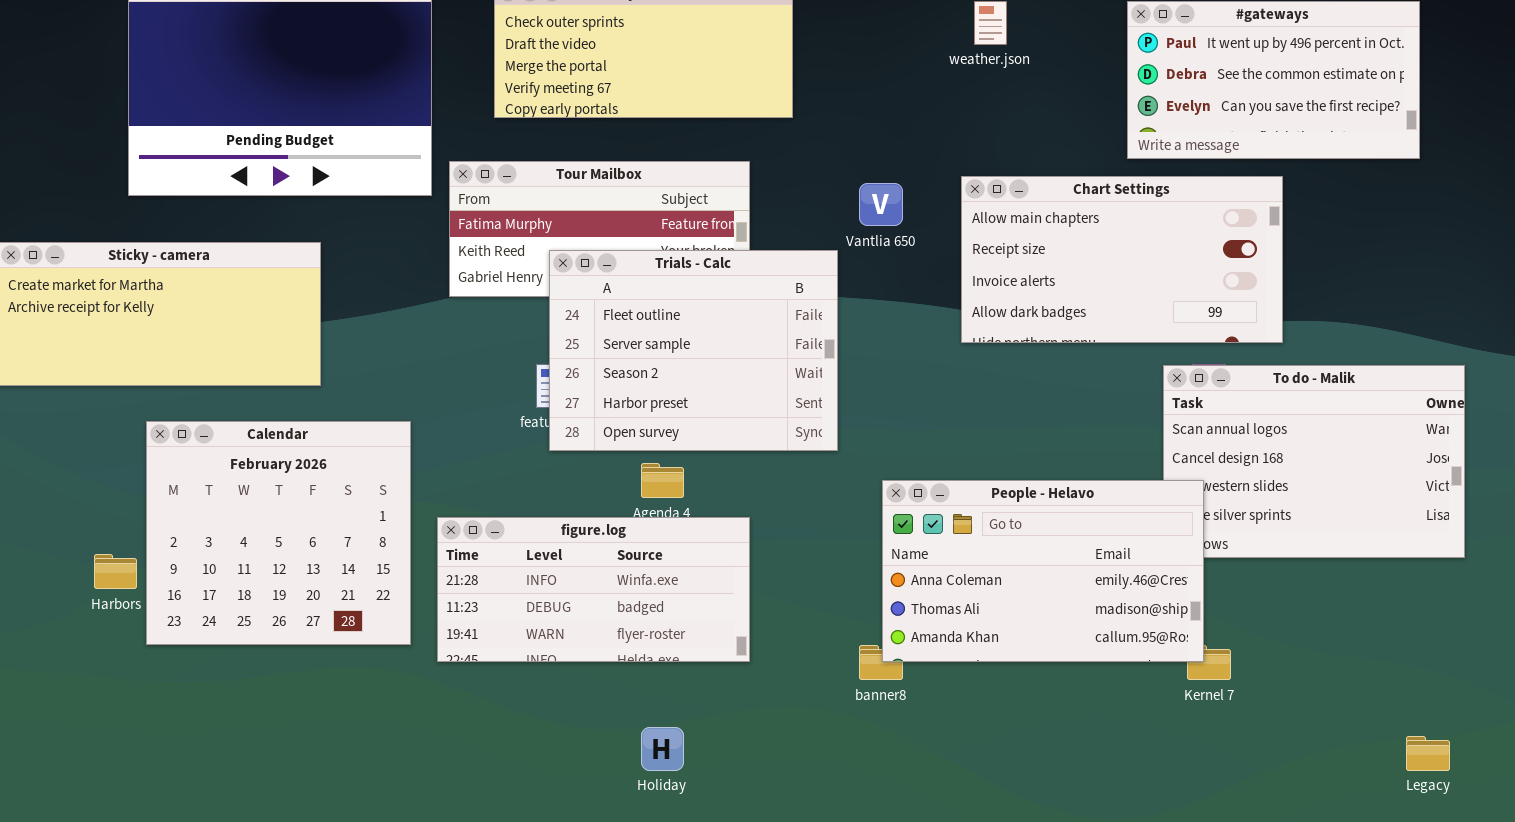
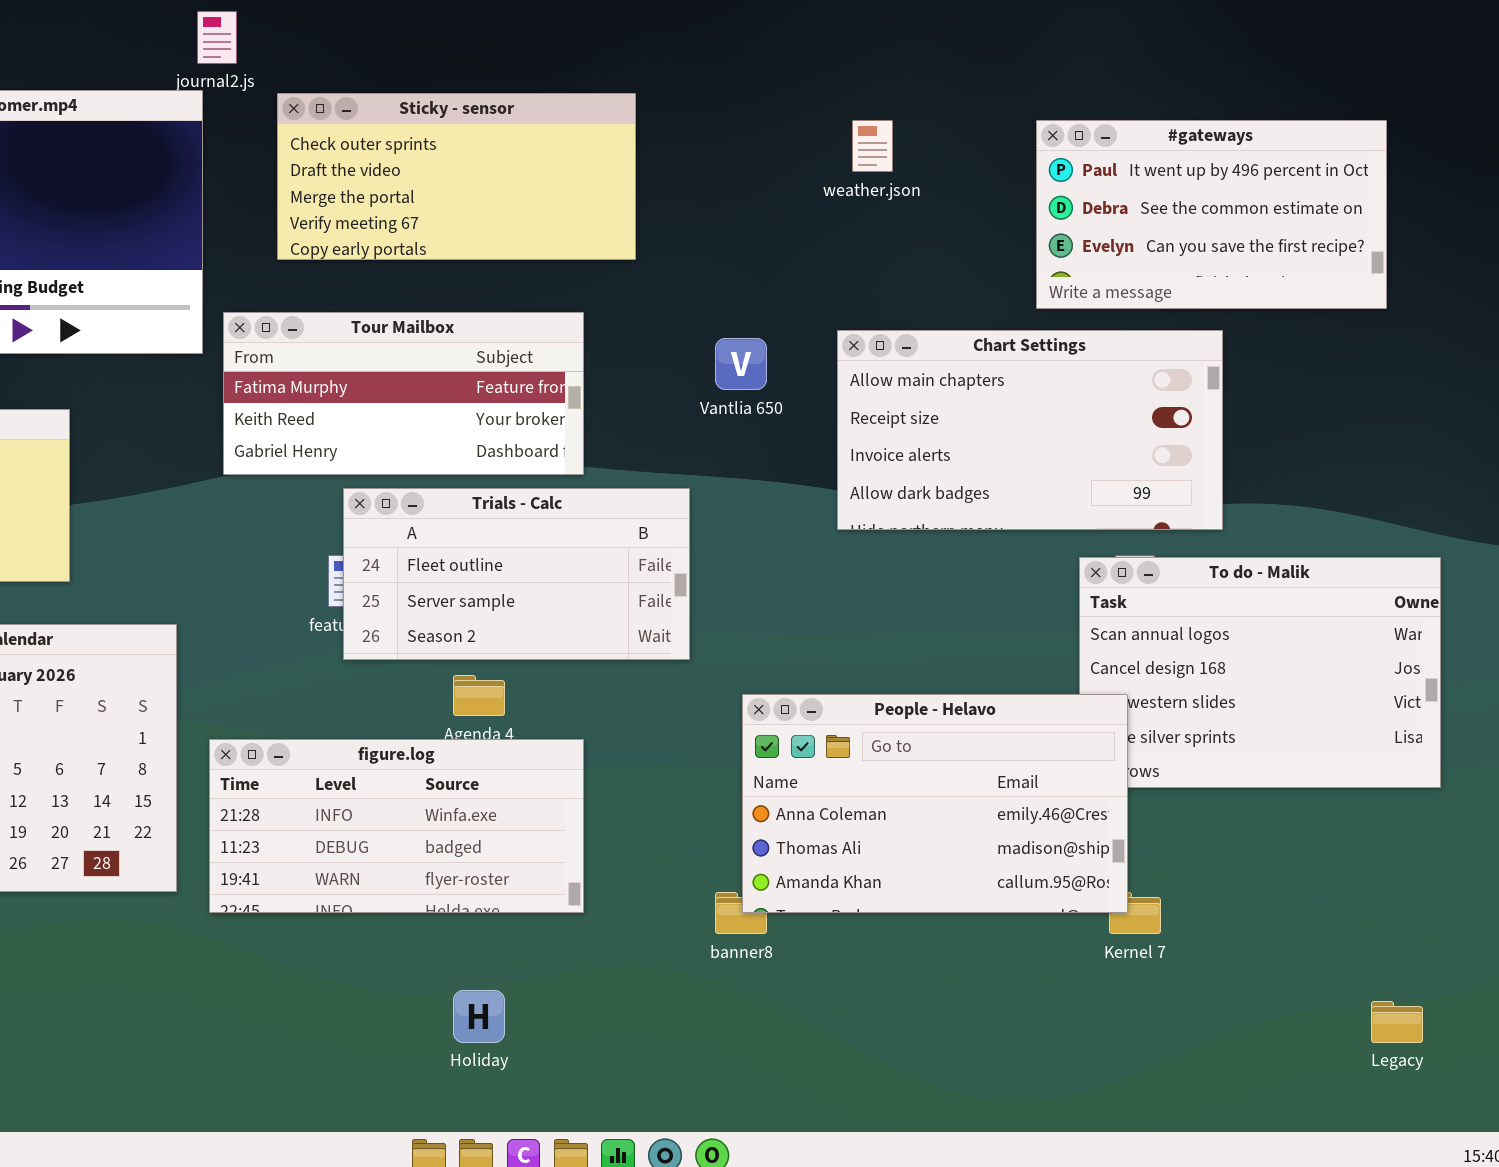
Trials - Calc: [549,250,838,451] -> [343,488,690,660], resized

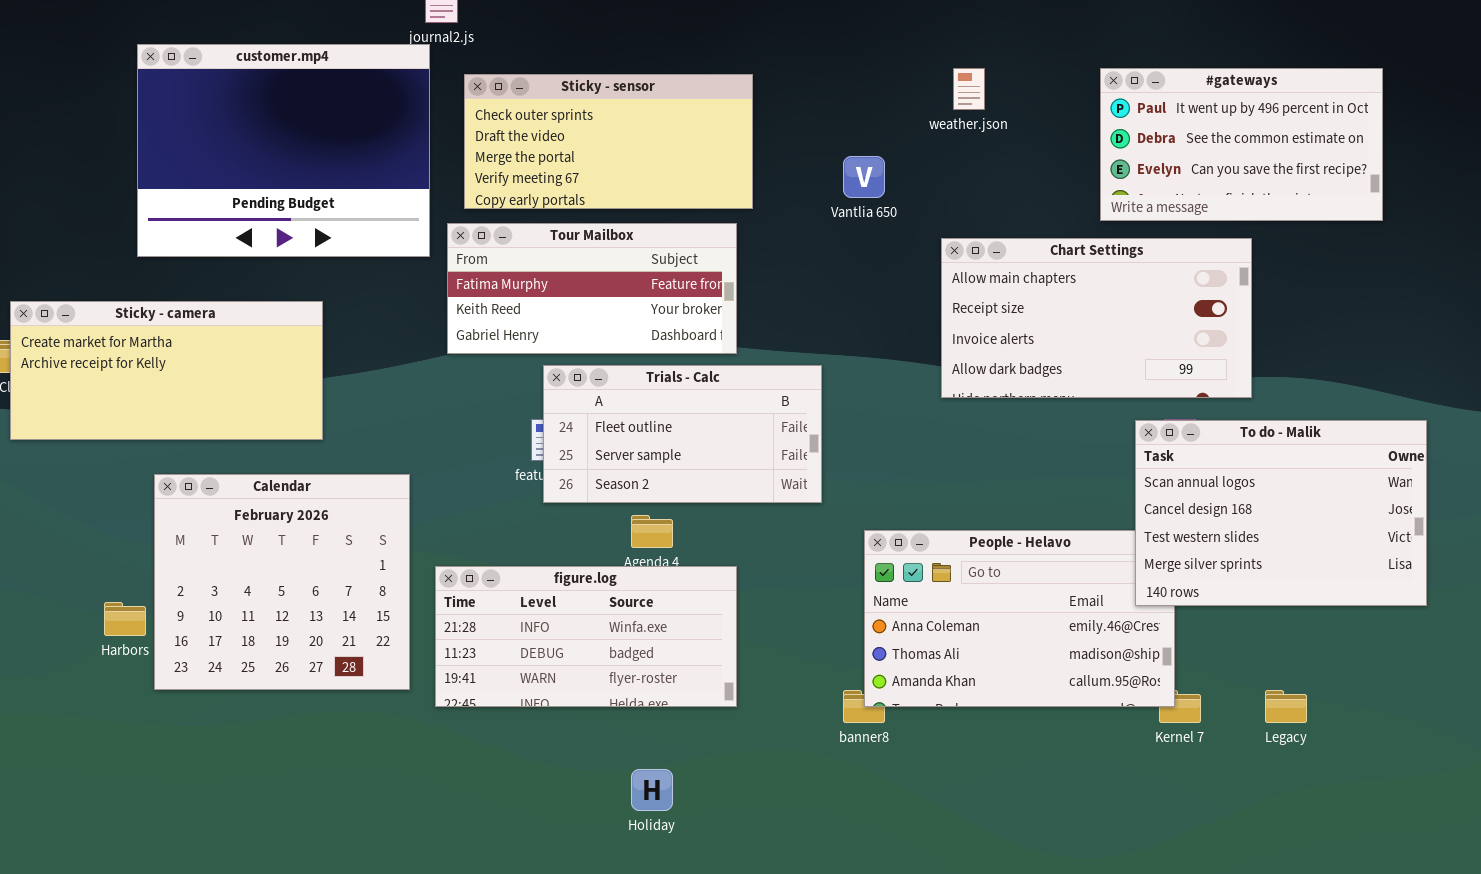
Sticky - sensor: [277,93,636,260] -> [464,74,753,209], moved
Vantlia 650: [715,338,767,390] -> [843,156,885,198], moved
To do - Malik: [1079,557,1441,788] -> [1135,420,1427,606], raised
Legacy: [1371,1001,1423,1043] -> [1265,690,1307,723], moved

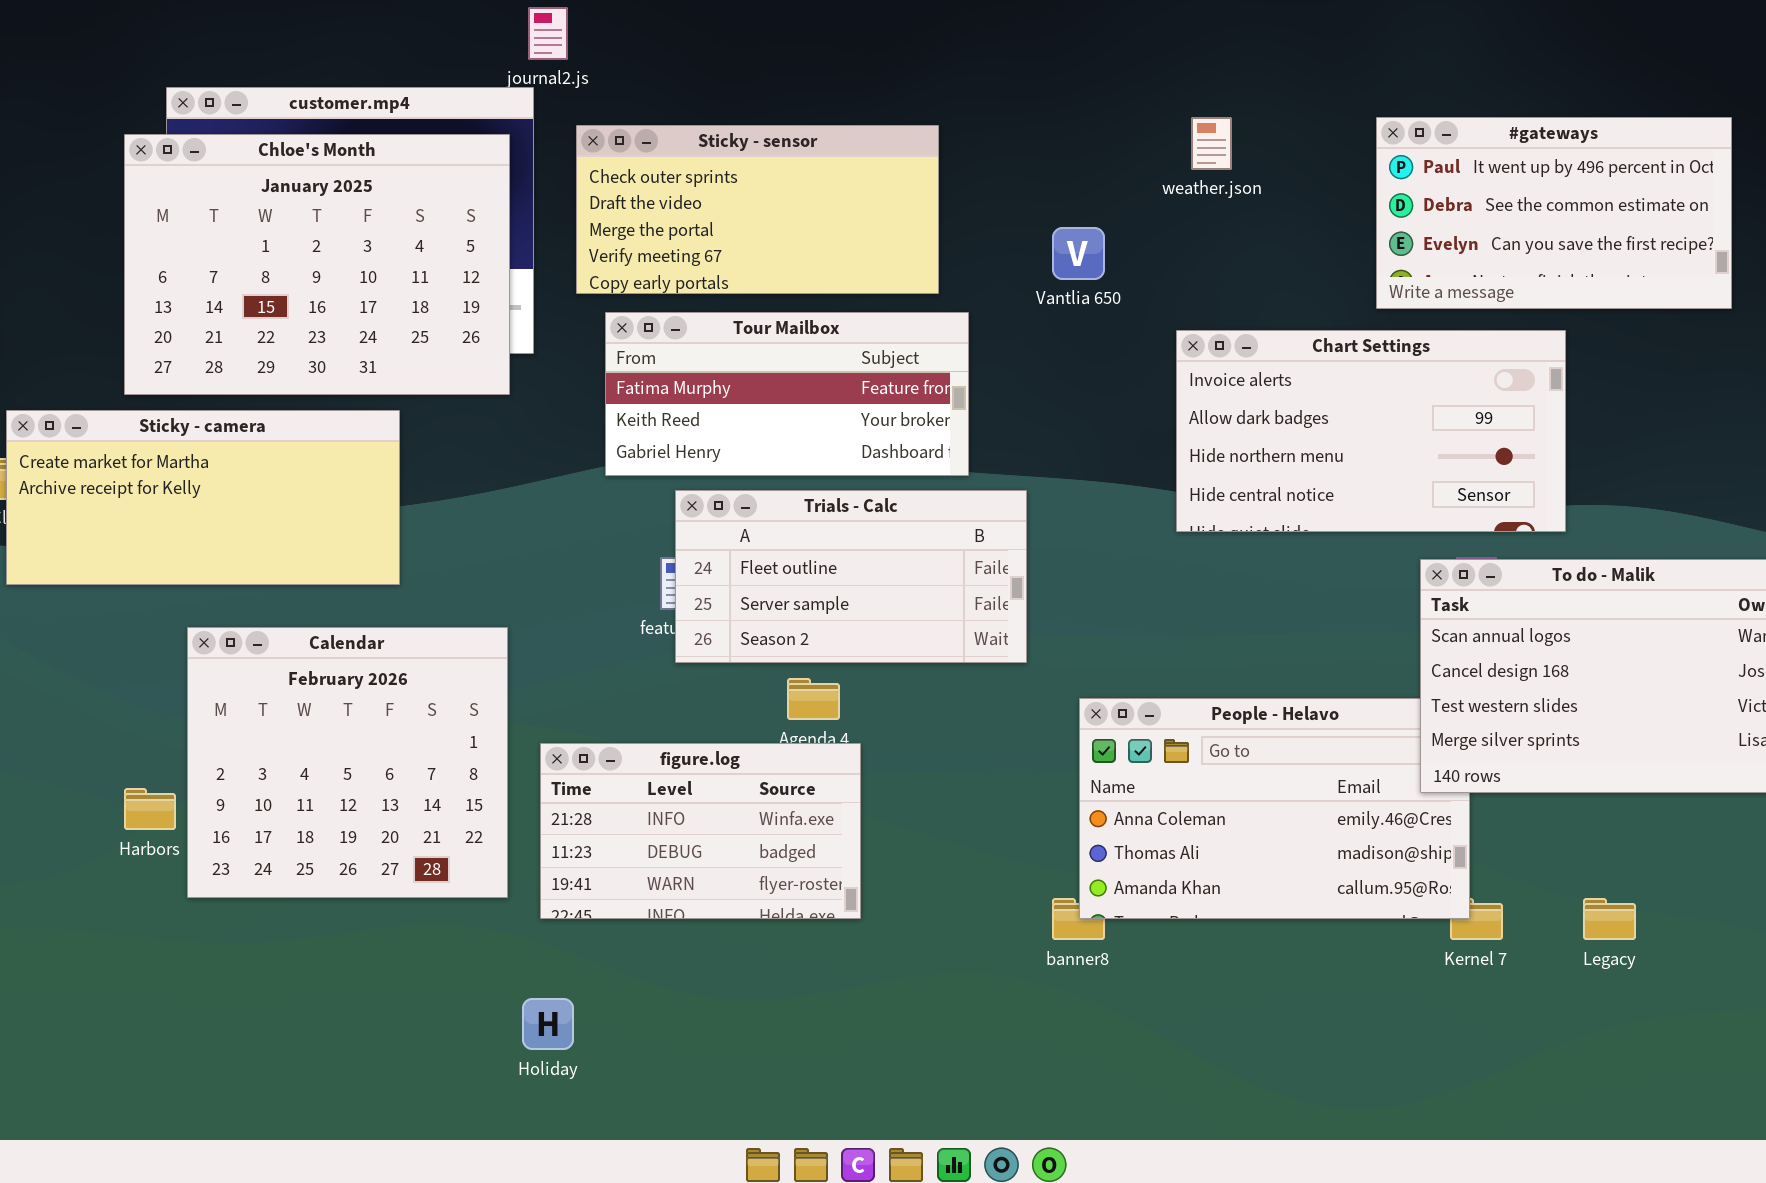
Chloe's Month: none -> [124,134,510,395], opened
Tour Mailbox: [447,223,737,354] -> [605,312,969,476], moved
Chart Settings: [941,238,1252,398] -> [1176,330,1566,532], scrolled down 2 rows
figure.log: [435,566,737,707] -> [540,743,861,919], resized
Holiday: [631,769,673,811] -> [522,998,574,1050], moved

